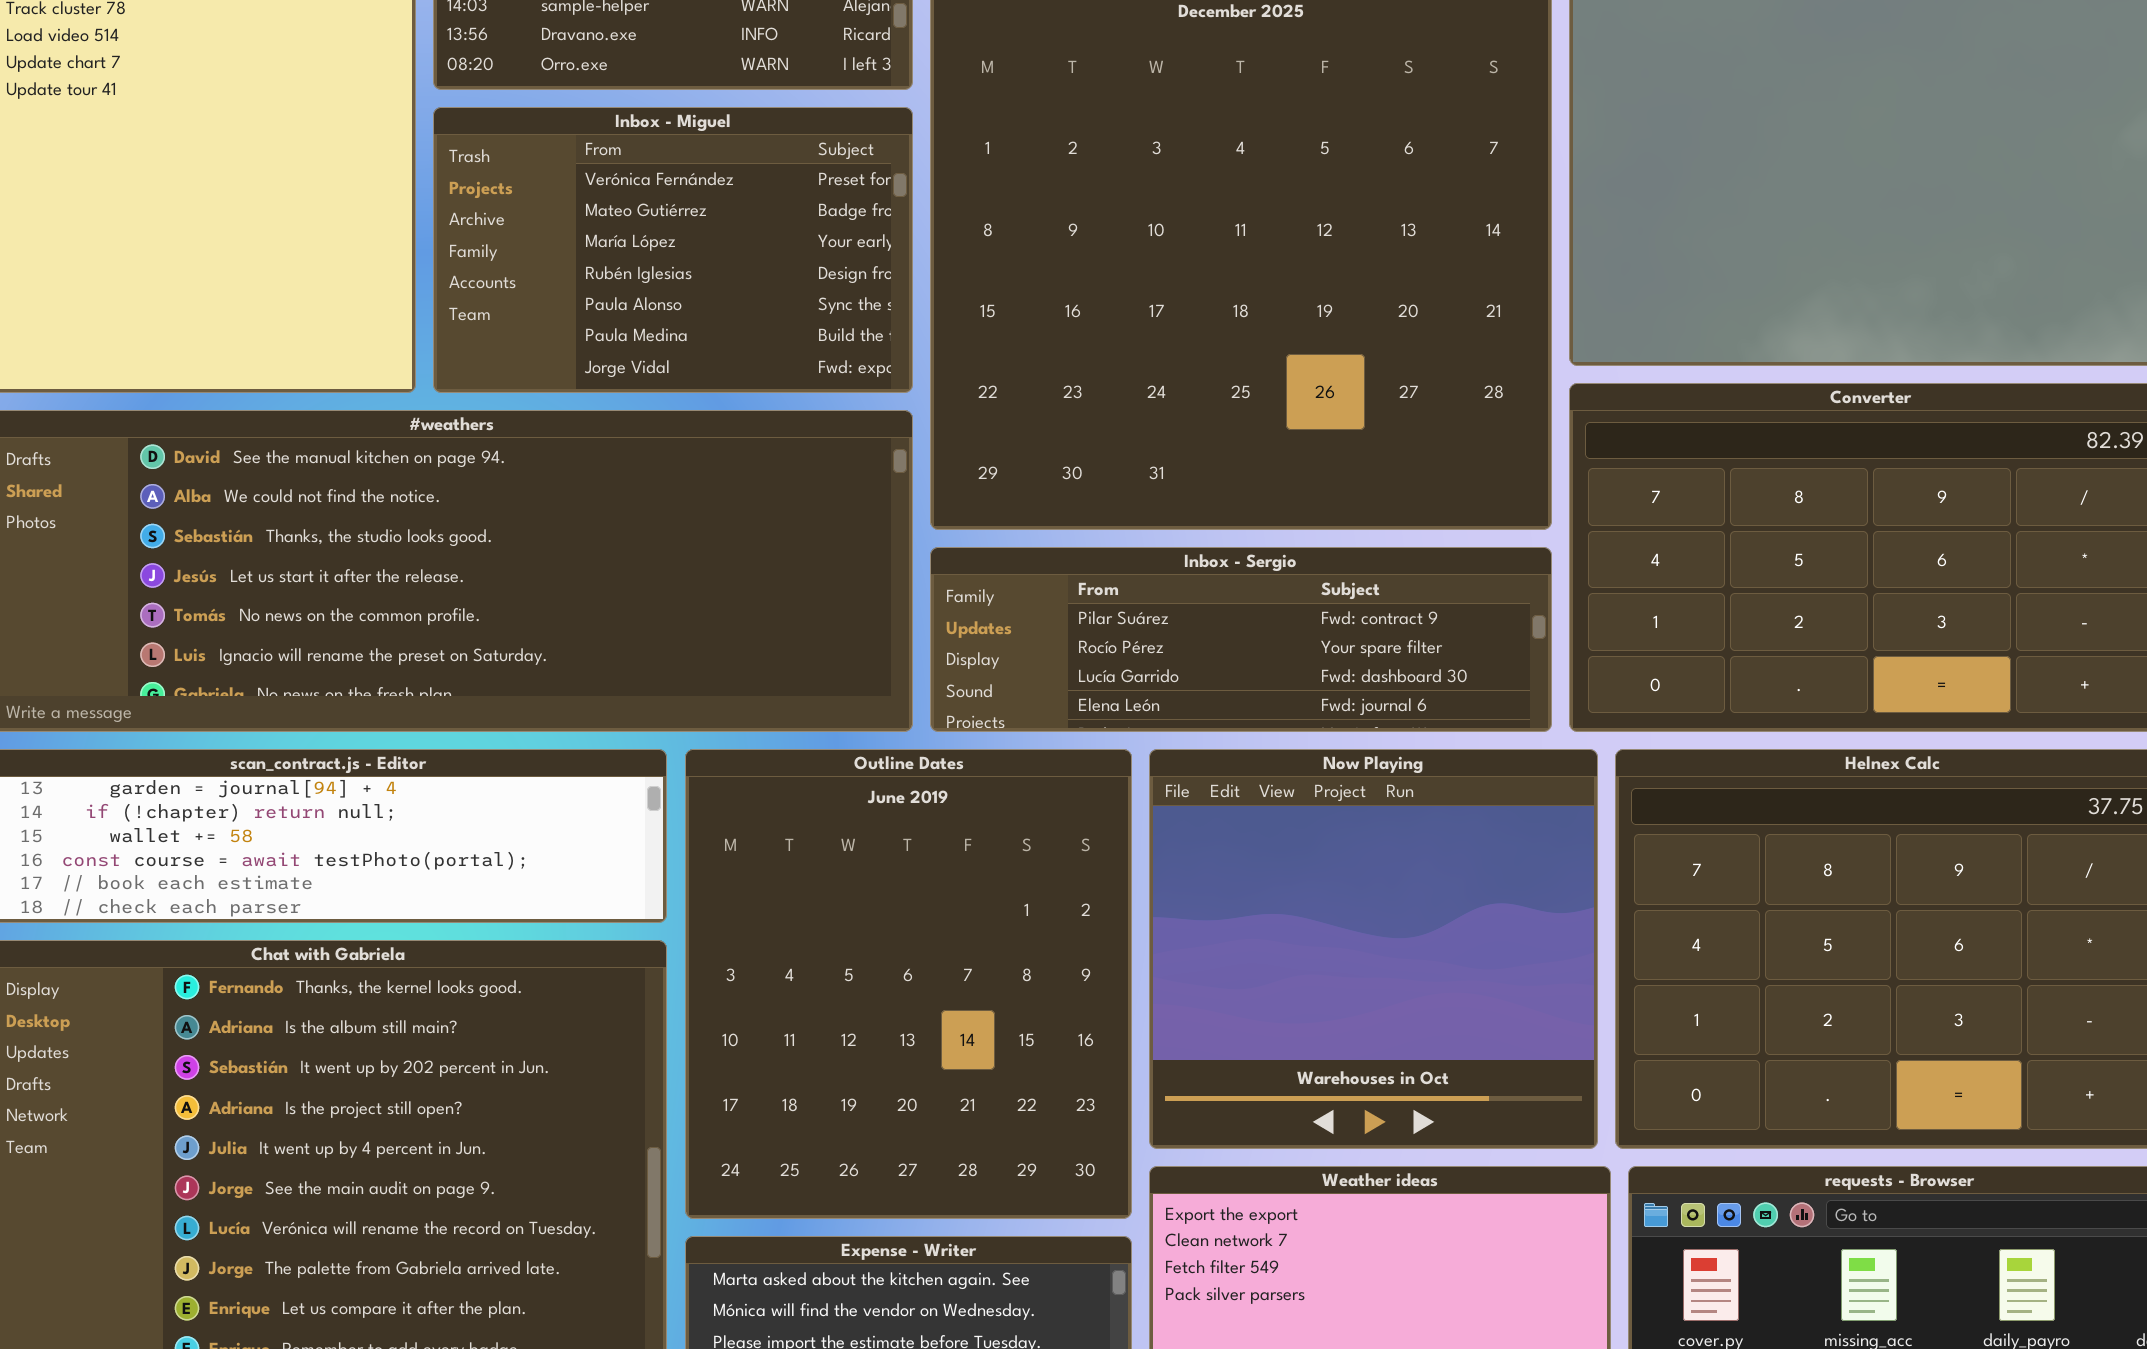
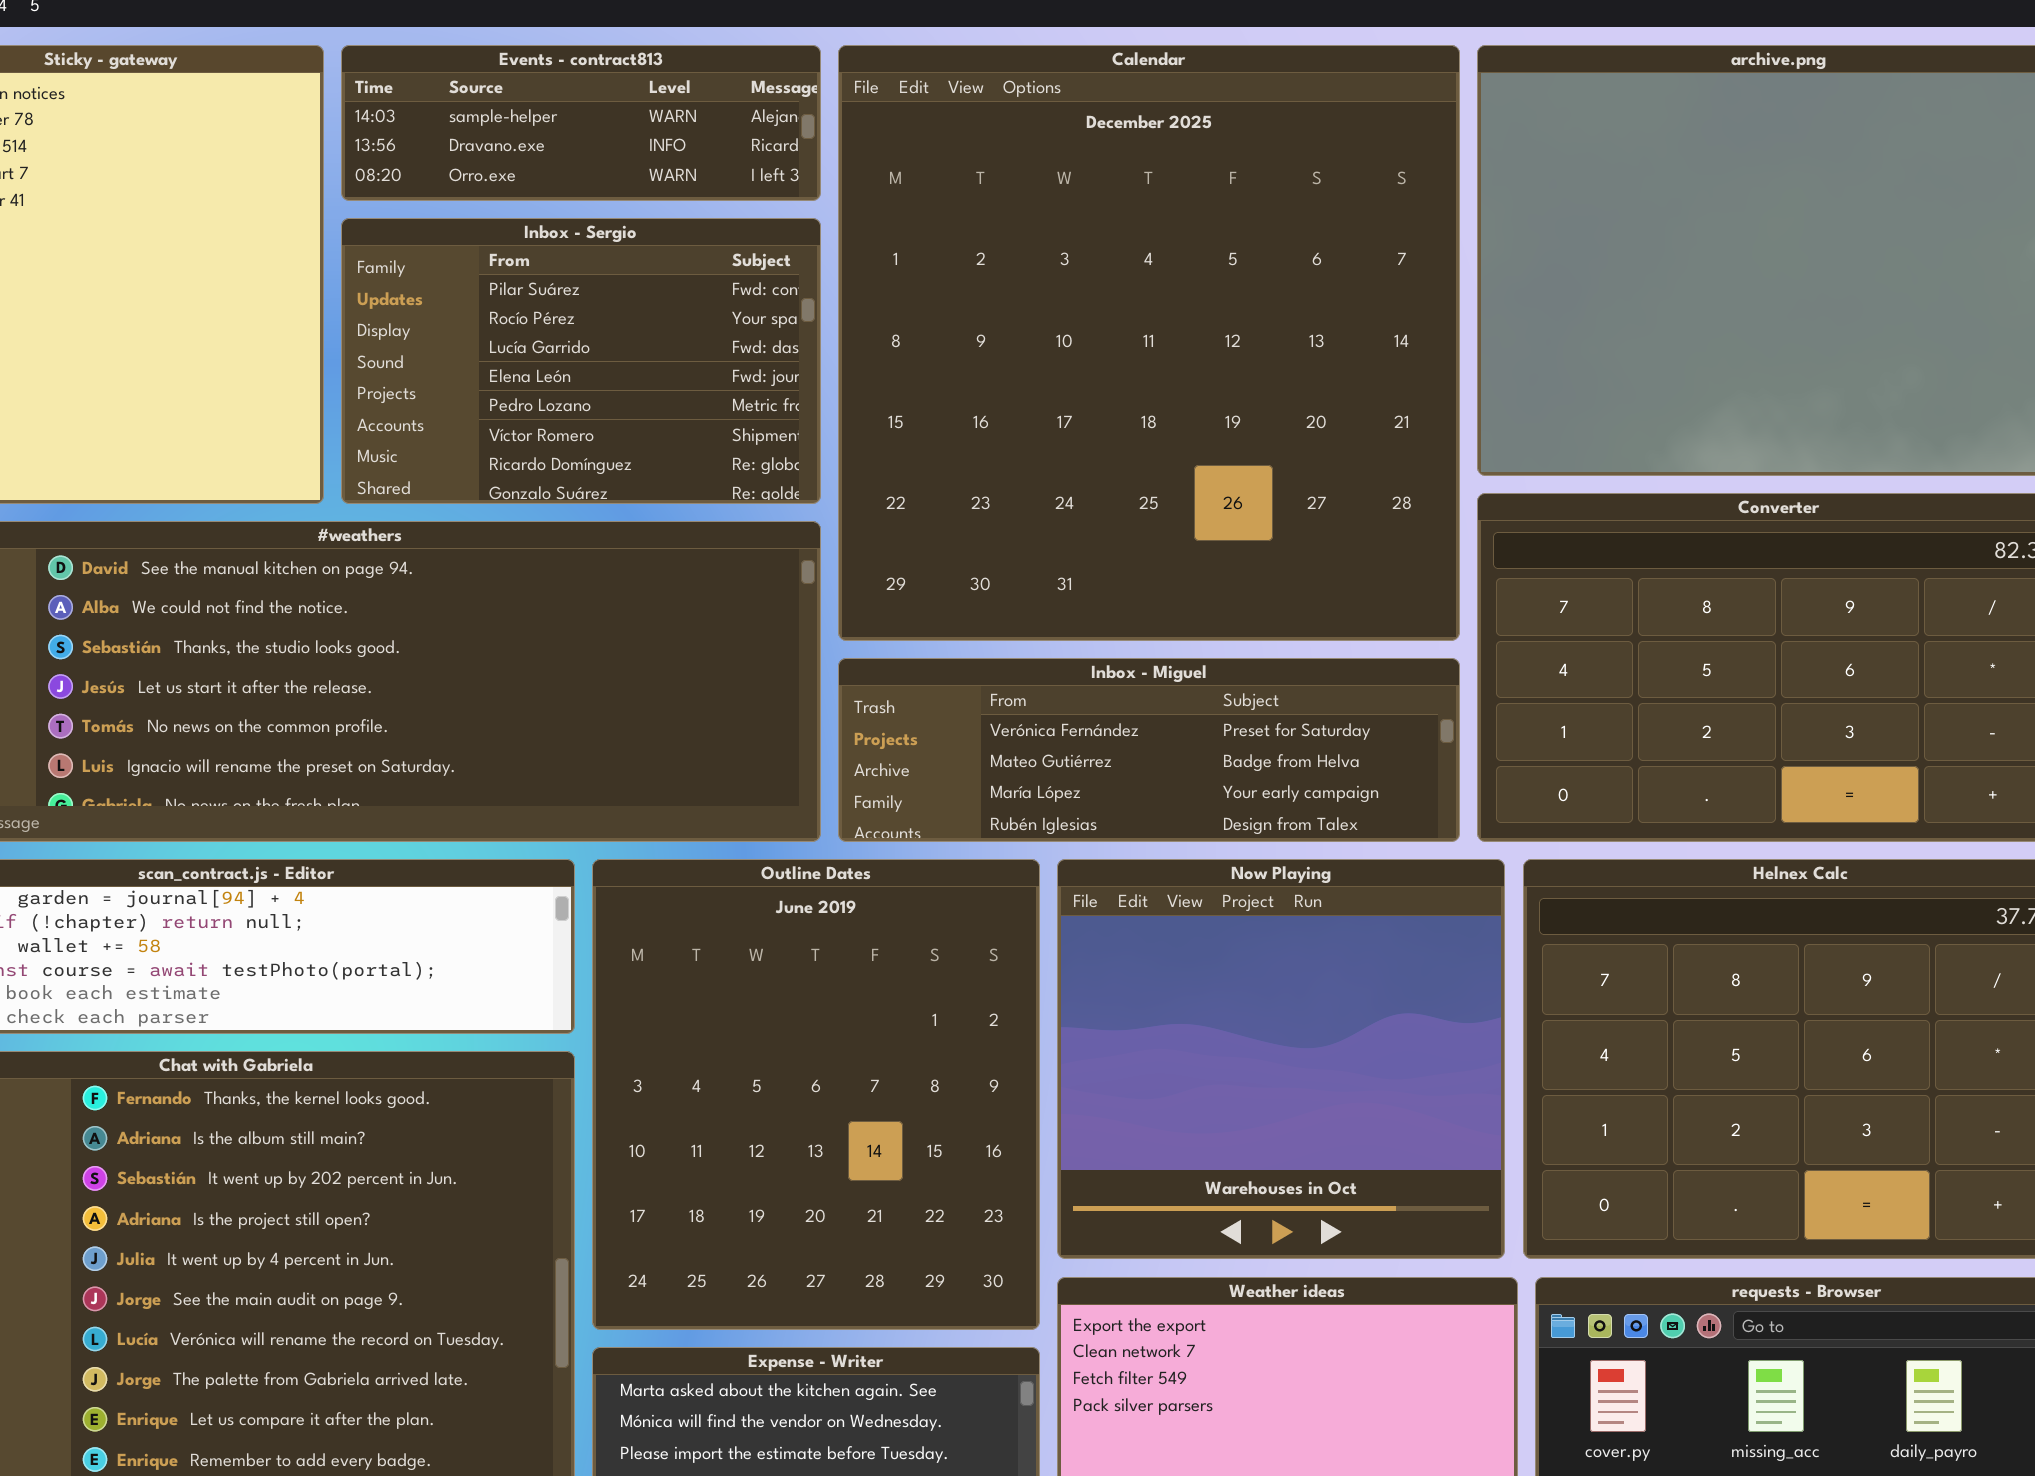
Inbox - Miguel: [433,107,913,393] -> [838,658,1460,842], moved, resized
Inbox - Sergio: [930,547,1552,732] -> [341,218,821,504], moved, resized

